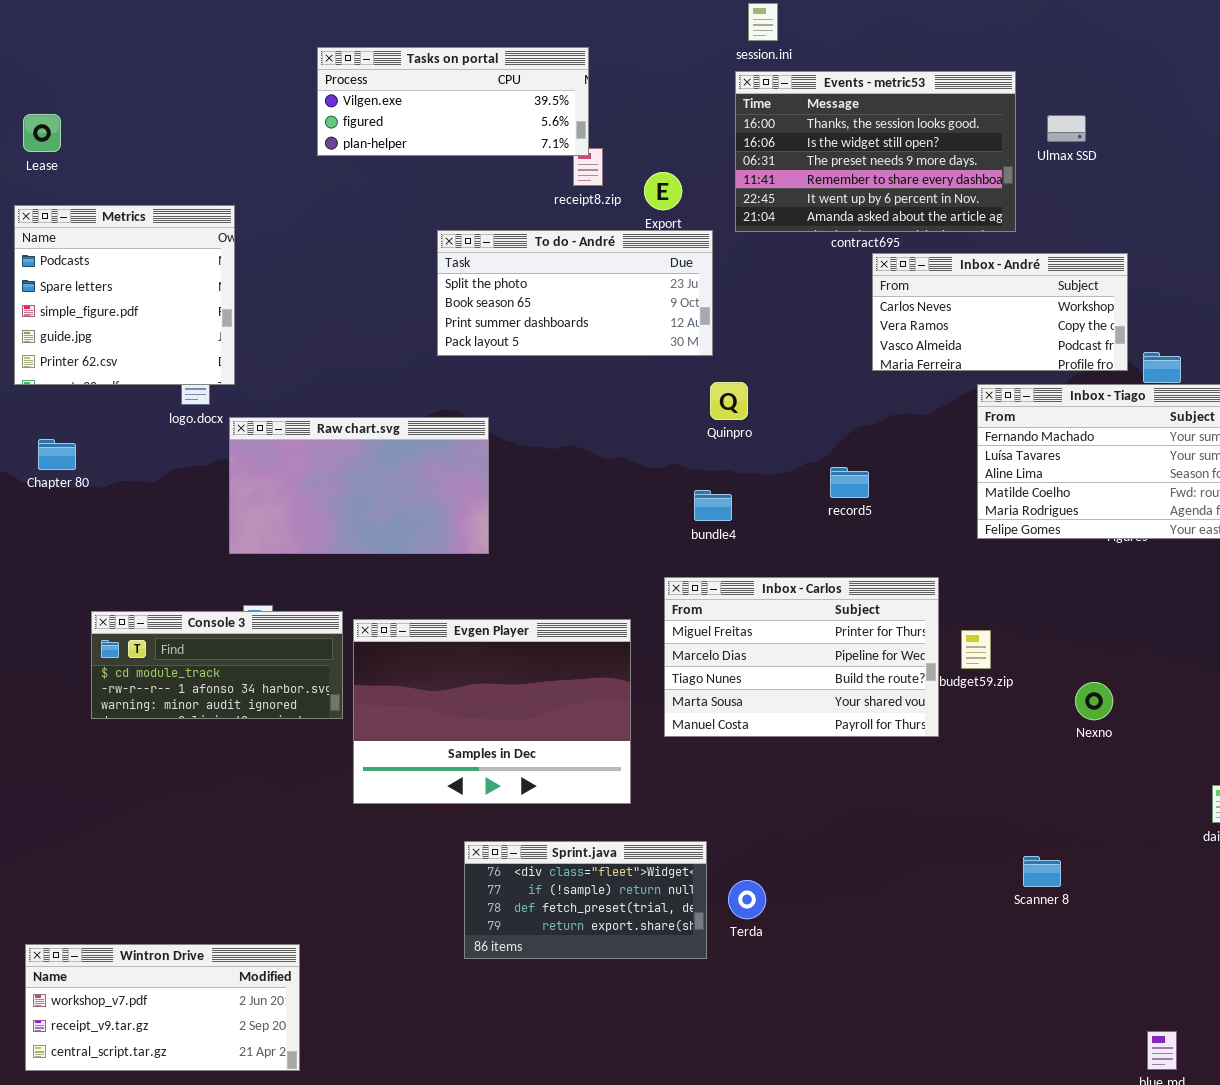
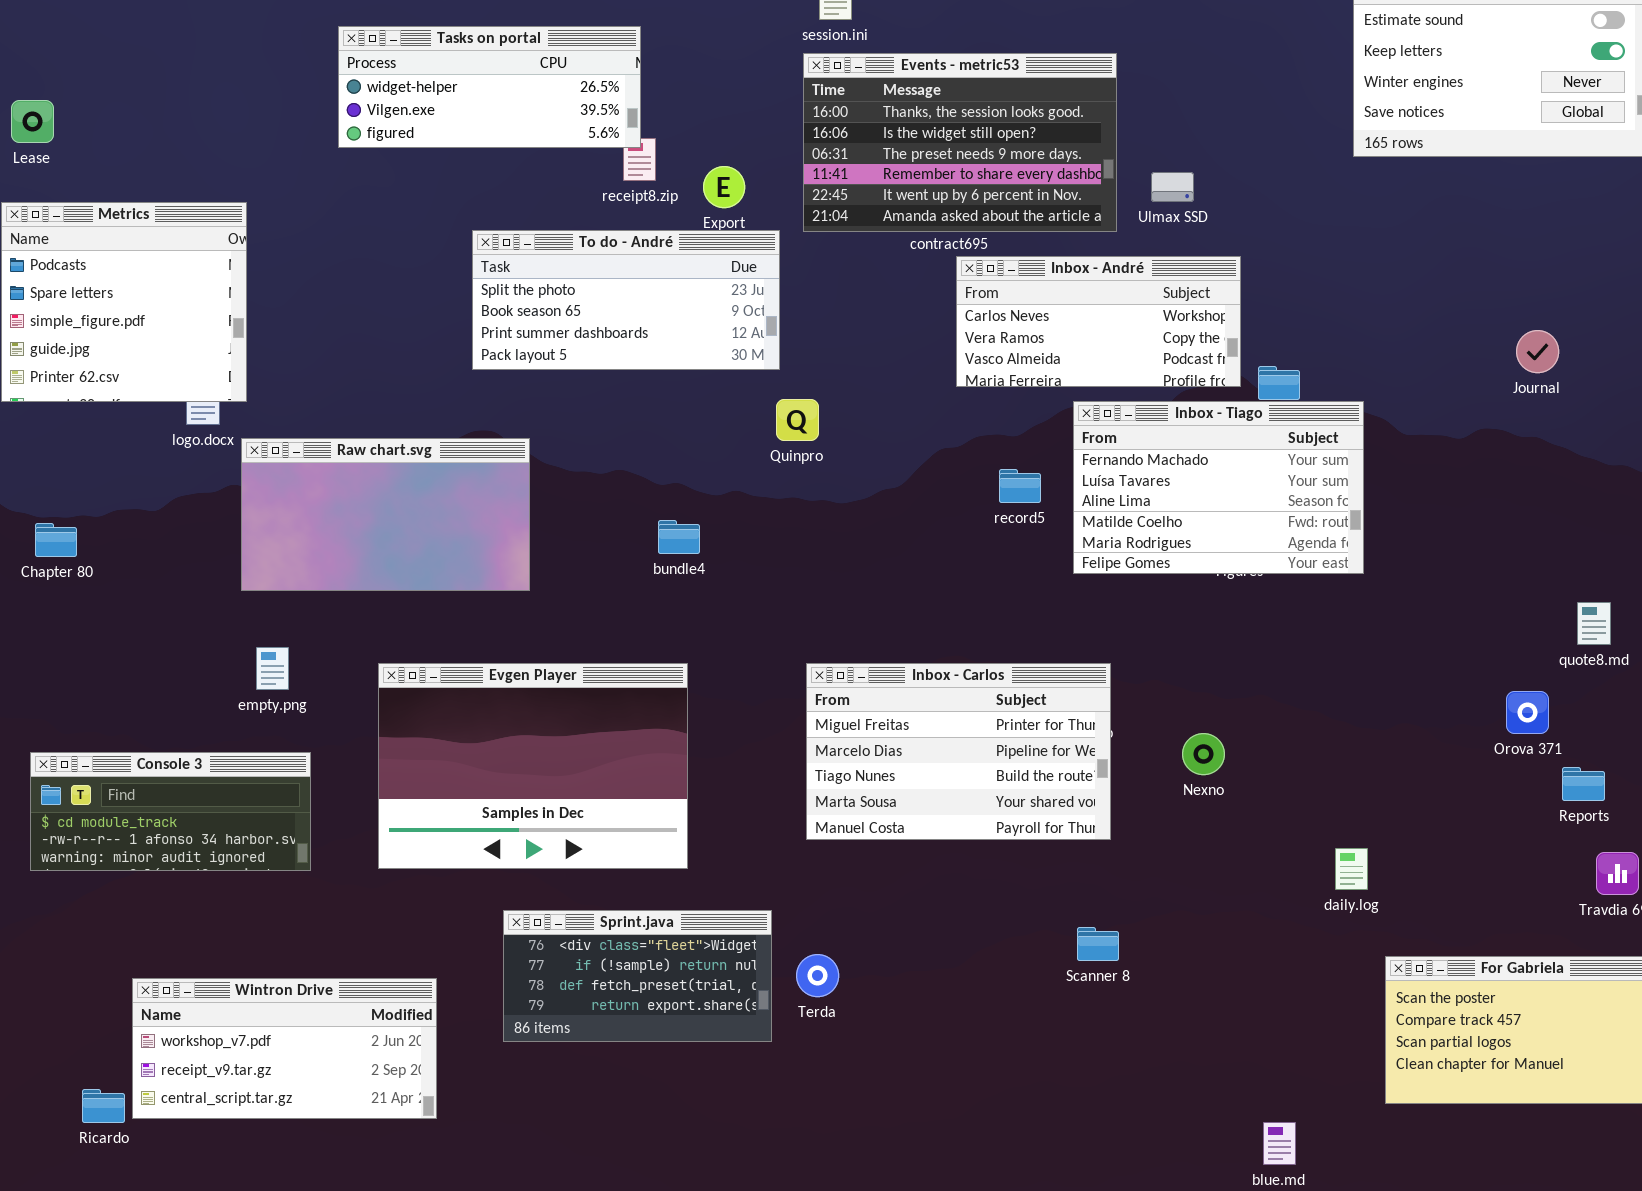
Tasks on portal: [317,47,589,156] -> [338,26,641,148], scrolled up 1 row
Ulmax SSD: [1047,115,1086,142] -> [1151,172,1194,202], moved
Chapter 80: [38,439,76,470] -> [35,523,77,557], moved
record5: [830,467,869,498] -> [999,469,1041,503], moved
bundle4: [694,490,732,521] -> [658,520,700,554], moved
Inbox - Carlos: [664,577,939,737] -> [806,663,1111,840], moved
Console 3: [91,611,343,719] -> [30,752,311,871], moved
Scanner 8: [1023,856,1061,887] -> [1077,927,1119,961], moved
Wintron Drive: [25,944,300,1071] -> [132,978,437,1119], moved

